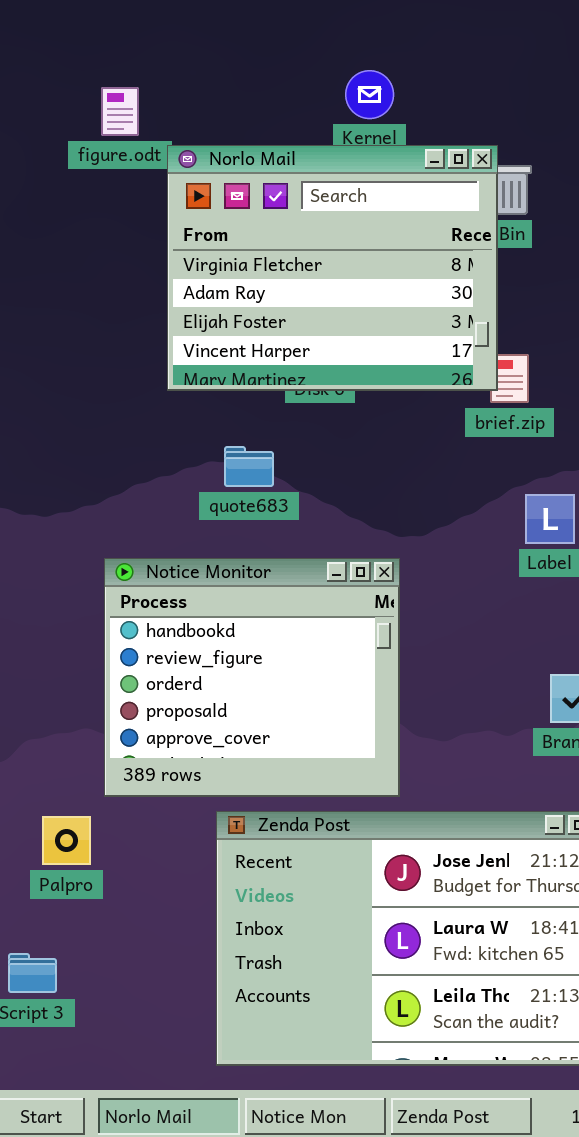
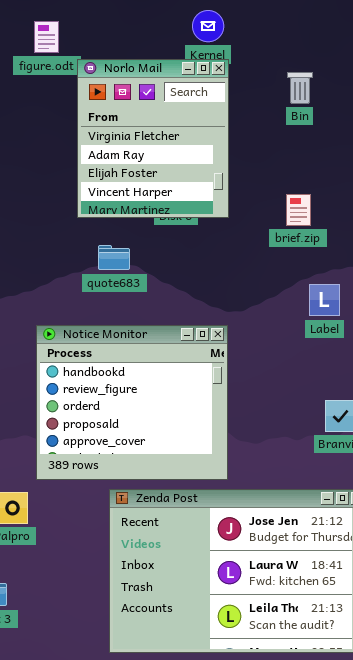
Norlo Mail: [167,145,498,391] -> [77,59,229,218], resized
quote683: [224,446,274,487] -> [98,245,130,270], moved

